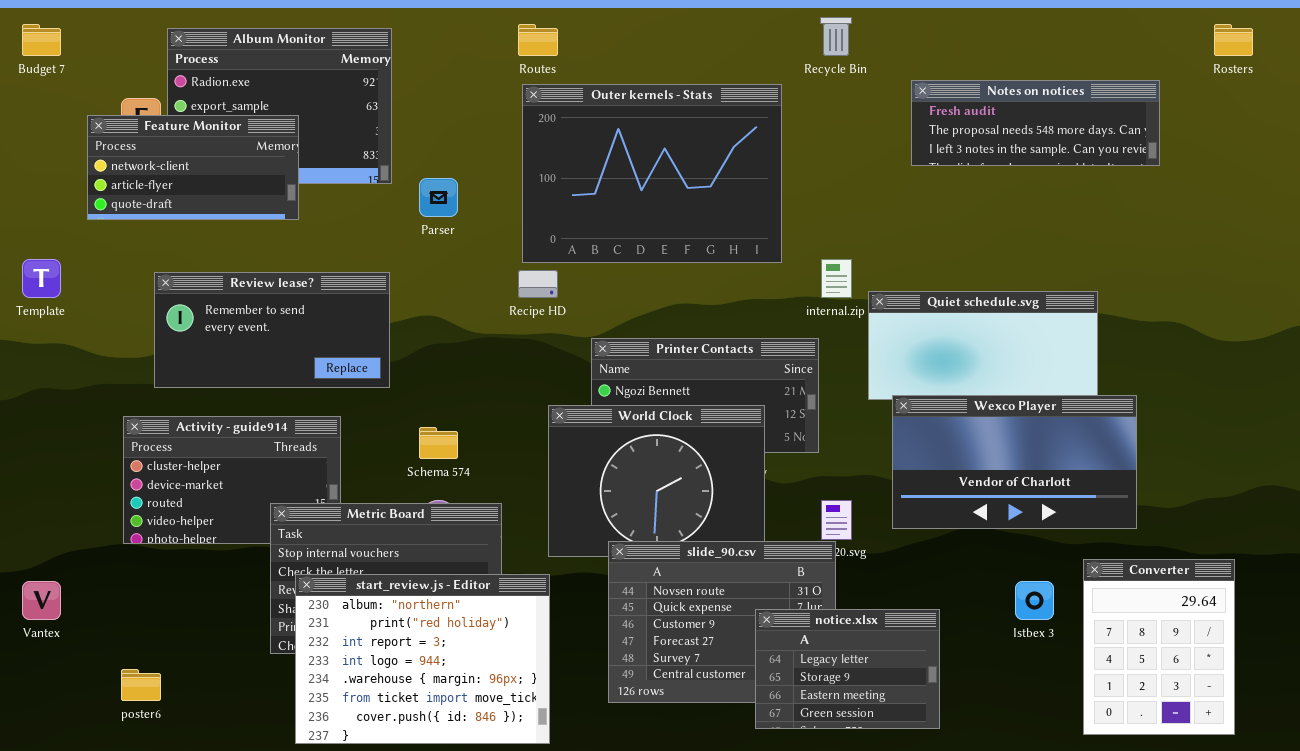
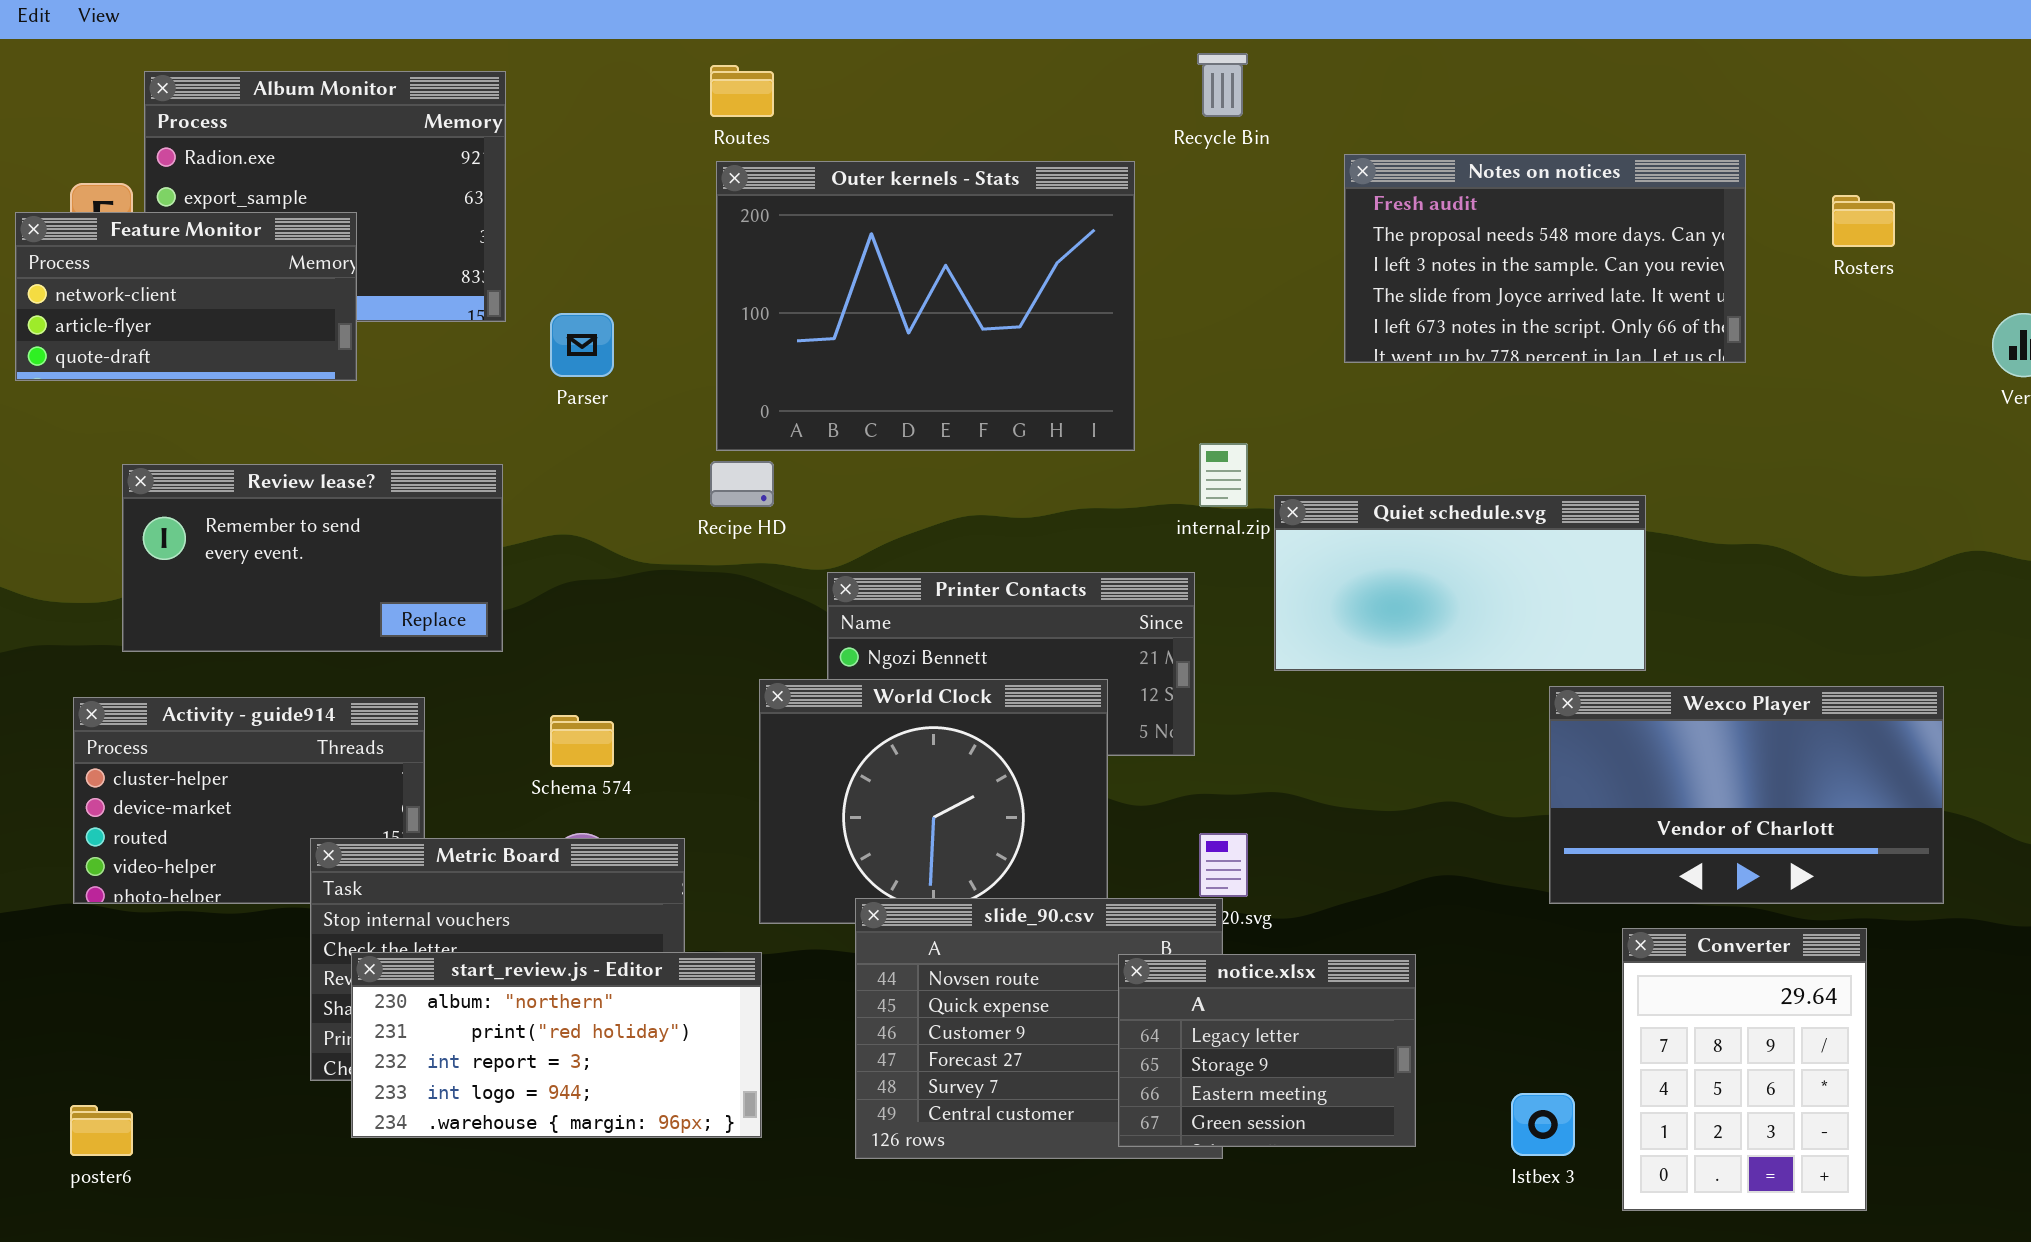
Rosters: [1214,24,1253,56] -> [1832,195,1895,247], moved
Notes on notices: [911,80,1160,166] -> [1344,154,1746,363], resized
Wexco Player: [892,395,1137,529] -> [1549,686,1944,904], moved
start_review.js - Editor: [295,574,550,744] -> [351,952,762,1138], resized
Istbex 3: [1015,581,1054,620] -> [1511,1093,1575,1156], moved
notice.xlsx: [755,609,940,729] -> [1118,954,1416,1147], moved

